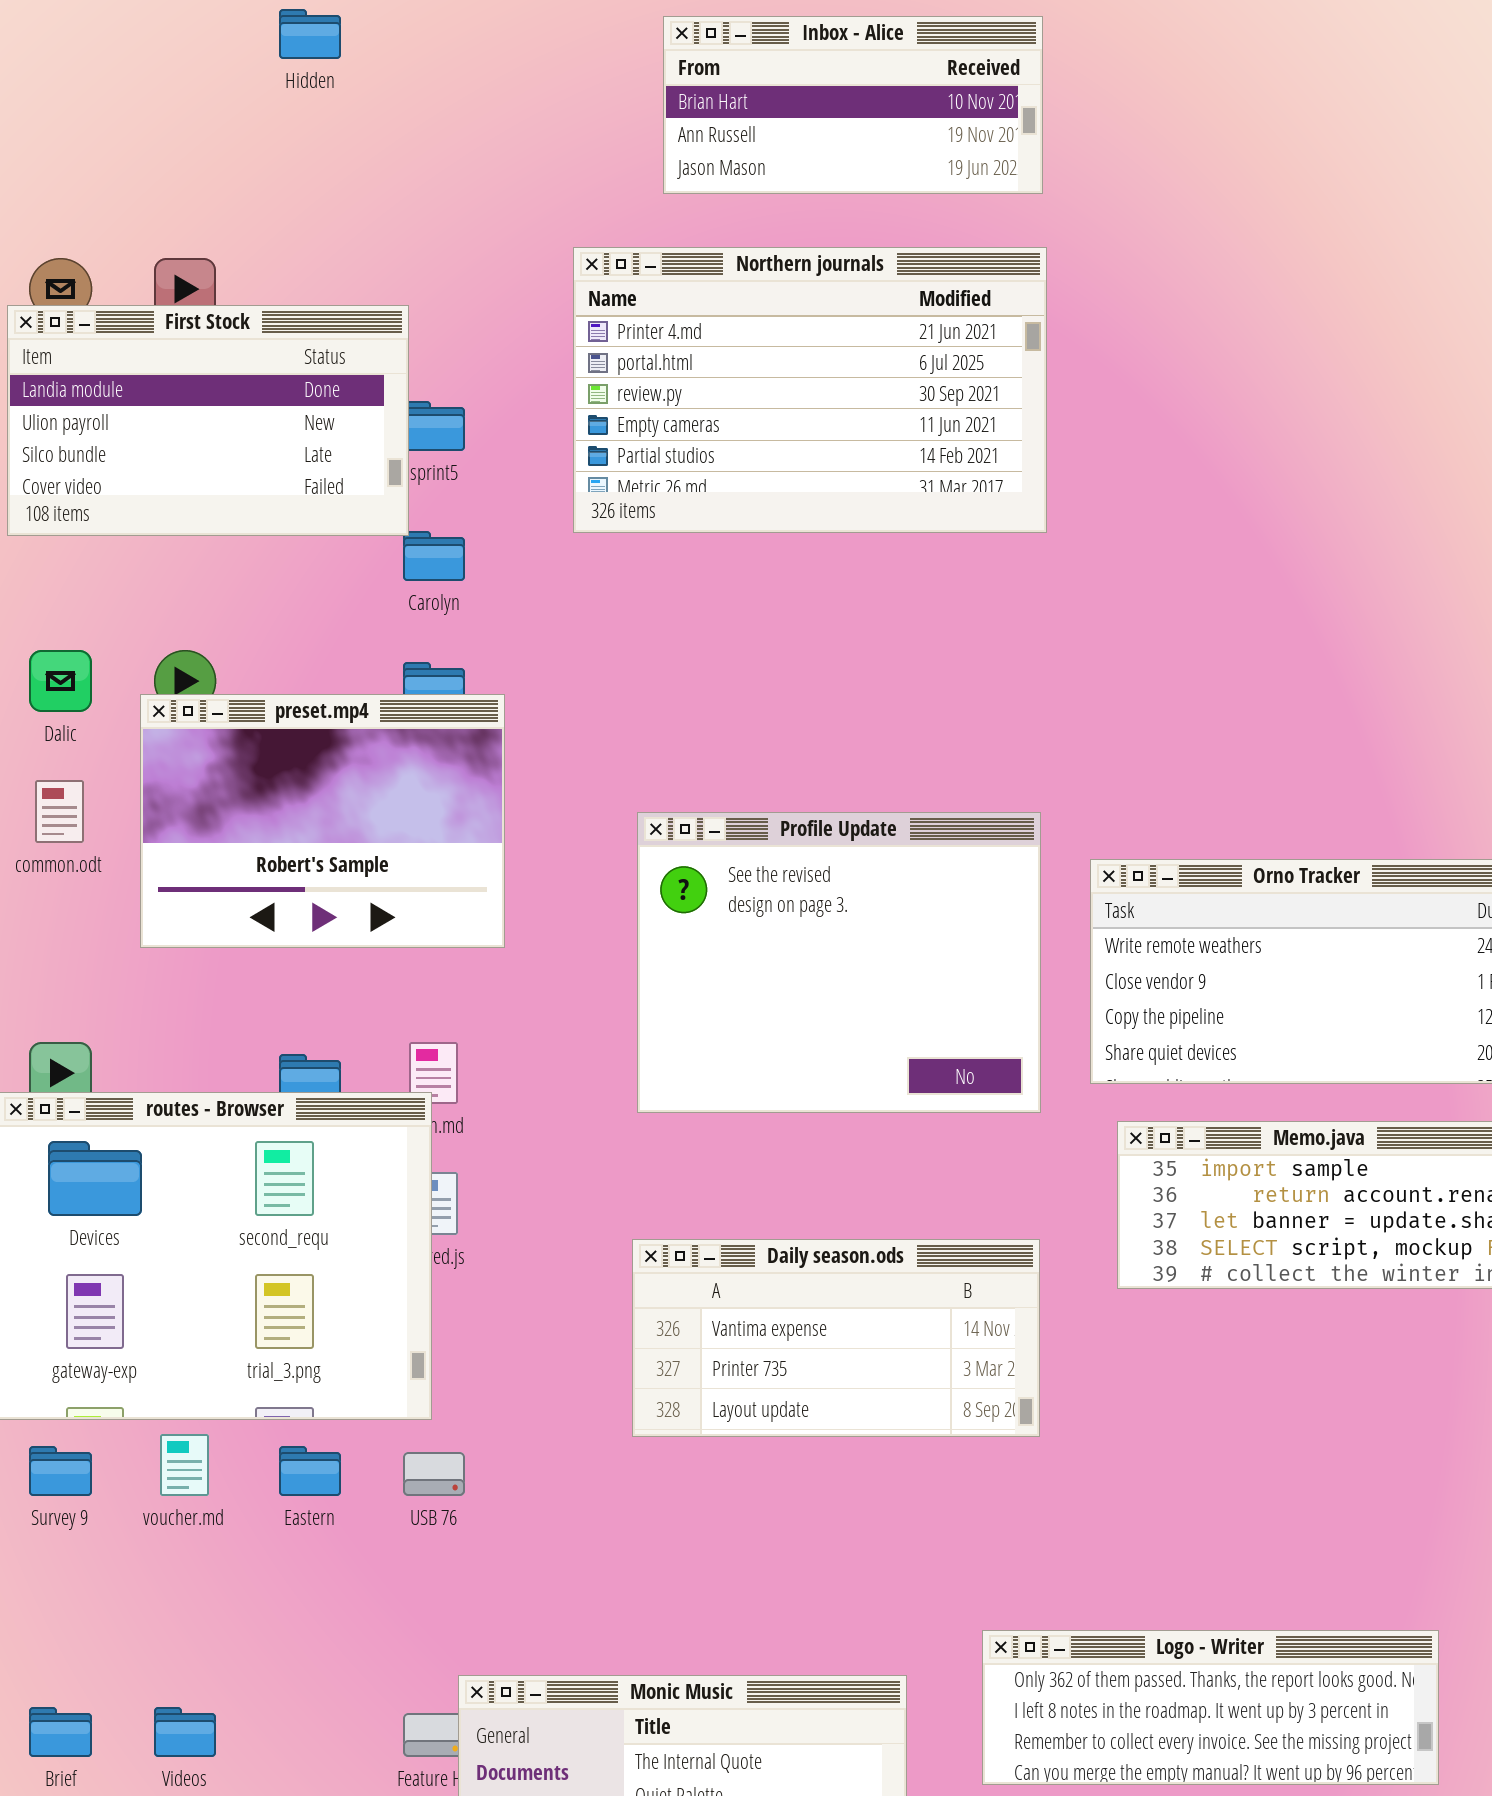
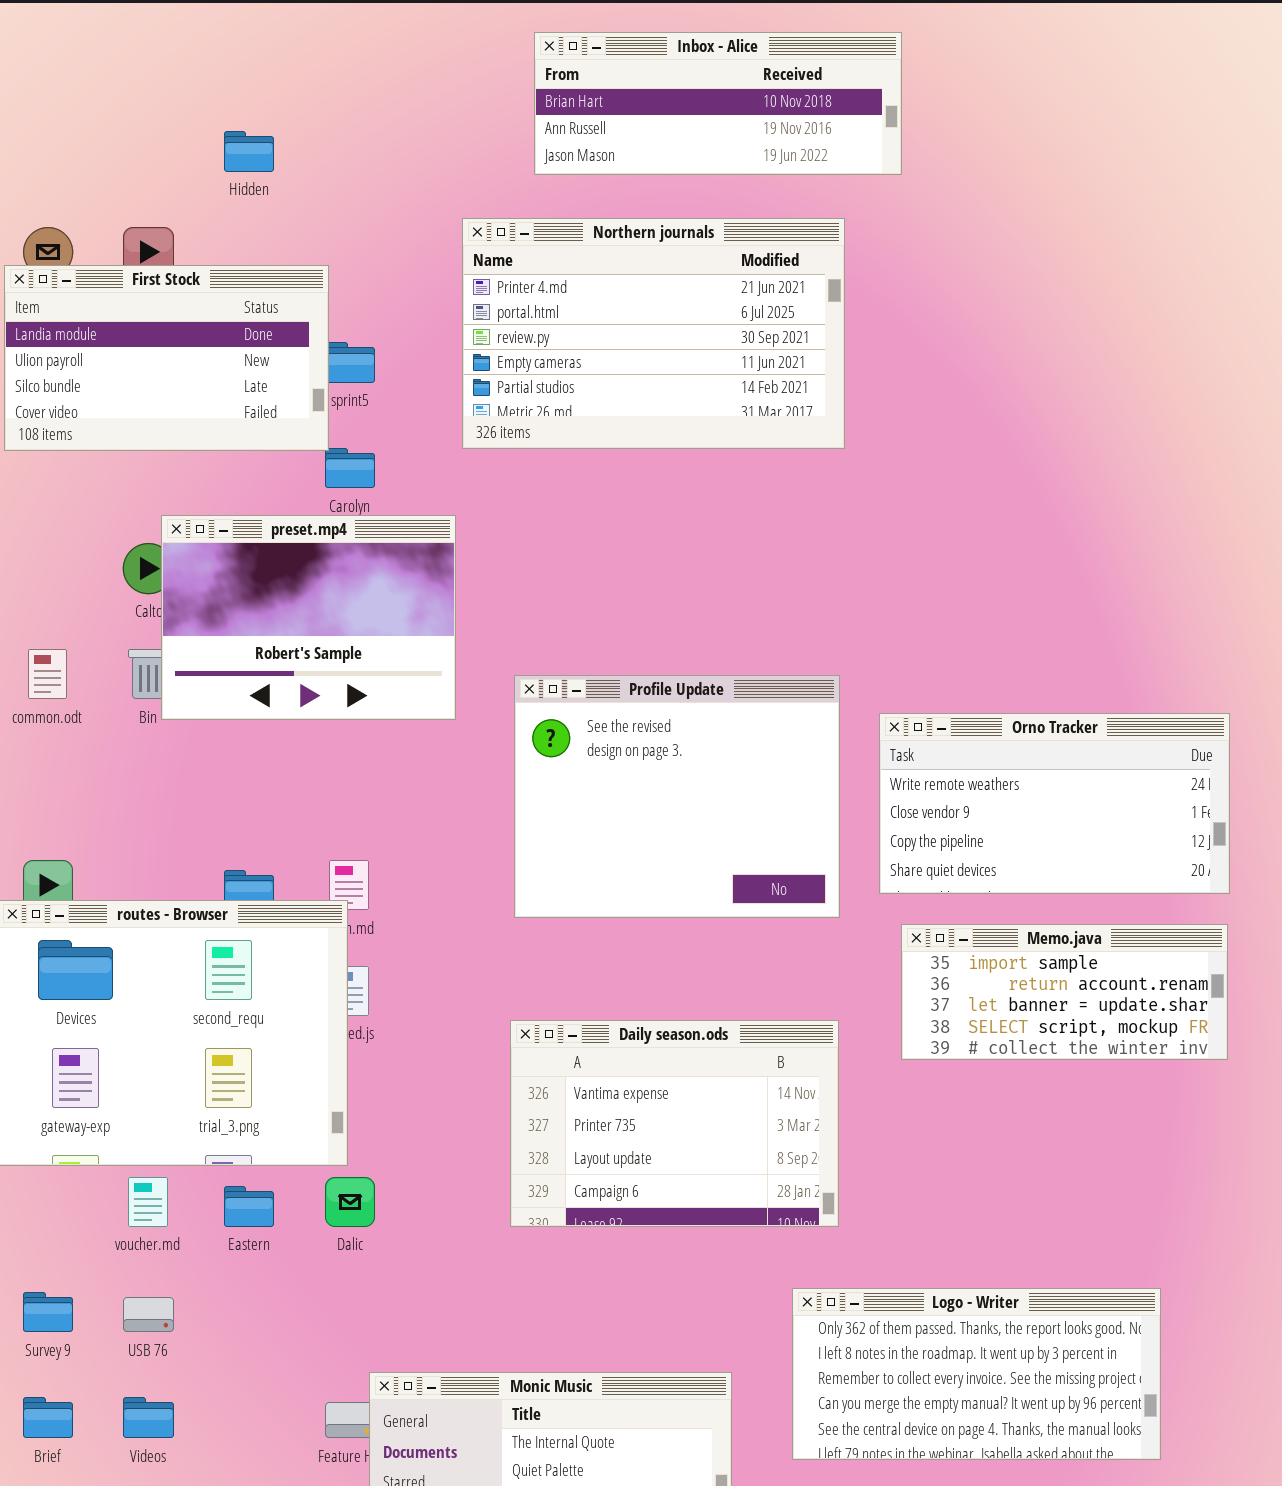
Hidden: [279,9,341,59] -> [224,131,274,172], moved
Inbox - Alice: [663,16,1043,194] -> [534,32,902,175], resized
Dalic: [29,650,92,712] -> [325,1177,375,1227], moved
preset.mp4: [140,694,505,948] -> [161,515,456,720], moved
Daily season.ods: [632,1239,1040,1437] -> [510,1020,839,1227], resized
Survey 9: [29,1446,92,1496] -> [23,1292,73,1332], moved
USB 76: [403,1452,465,1496] -> [123,1297,174,1332], moved
Logo - Writer: [982,1630,1439,1785] -> [792,1288,1161,1460], resized

